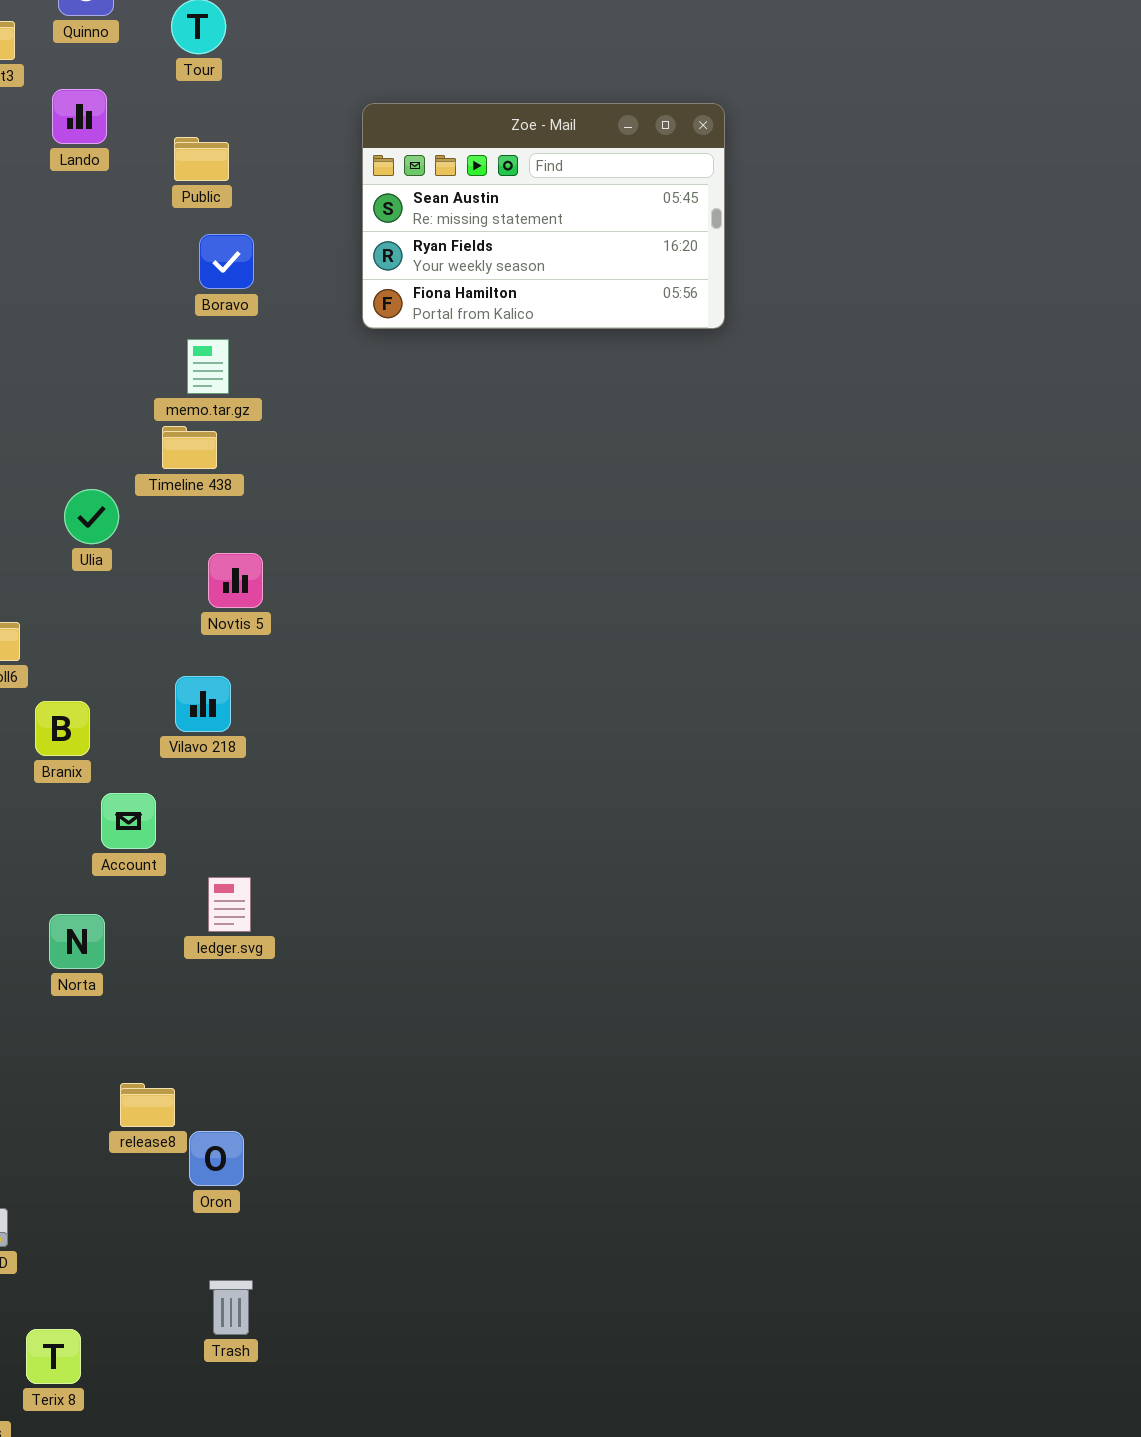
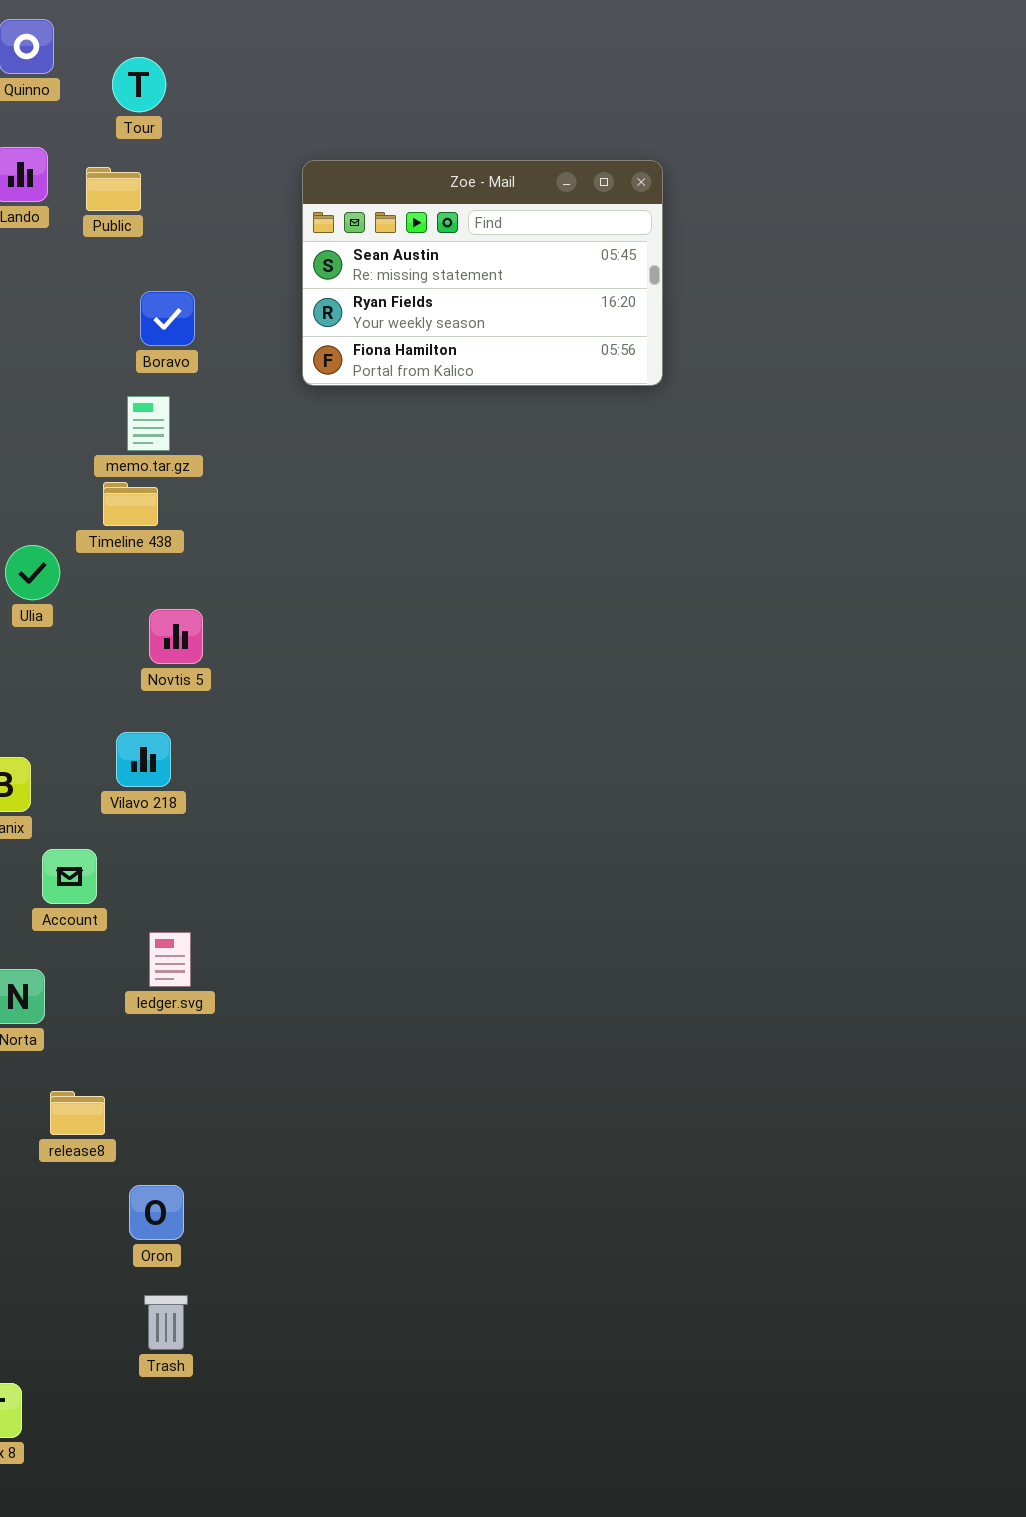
Public: [174,137,229,181] -> [86,167,141,211], moved
release8: [120,1083,175,1127] -> [50,1091,105,1135], moved
Trash: [209,1280,253,1335] -> [144,1295,188,1350], moved

